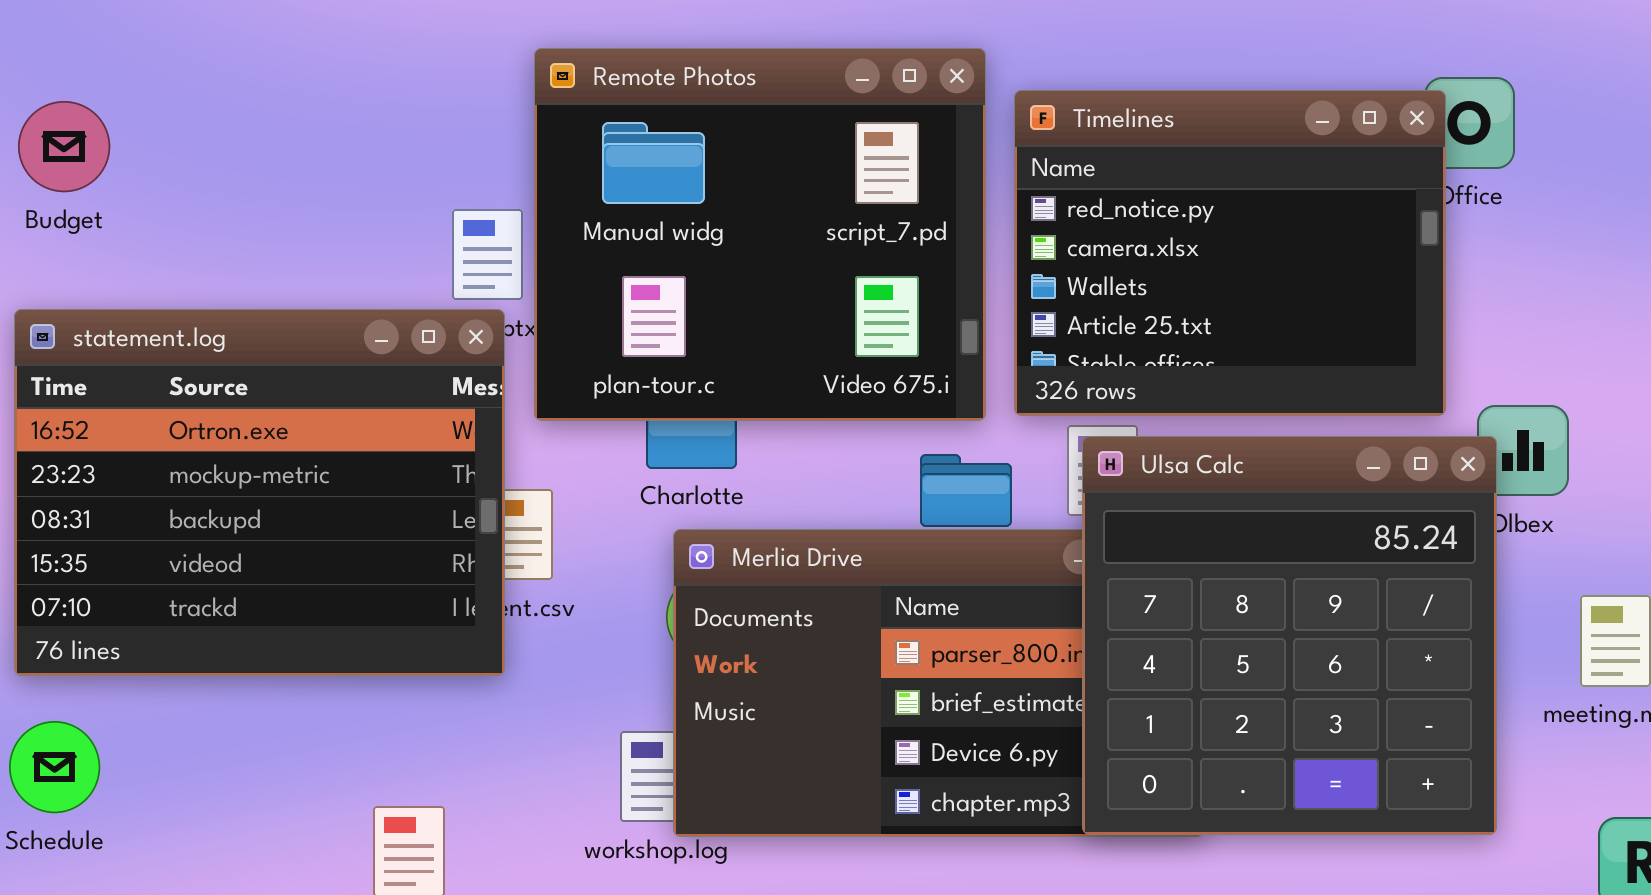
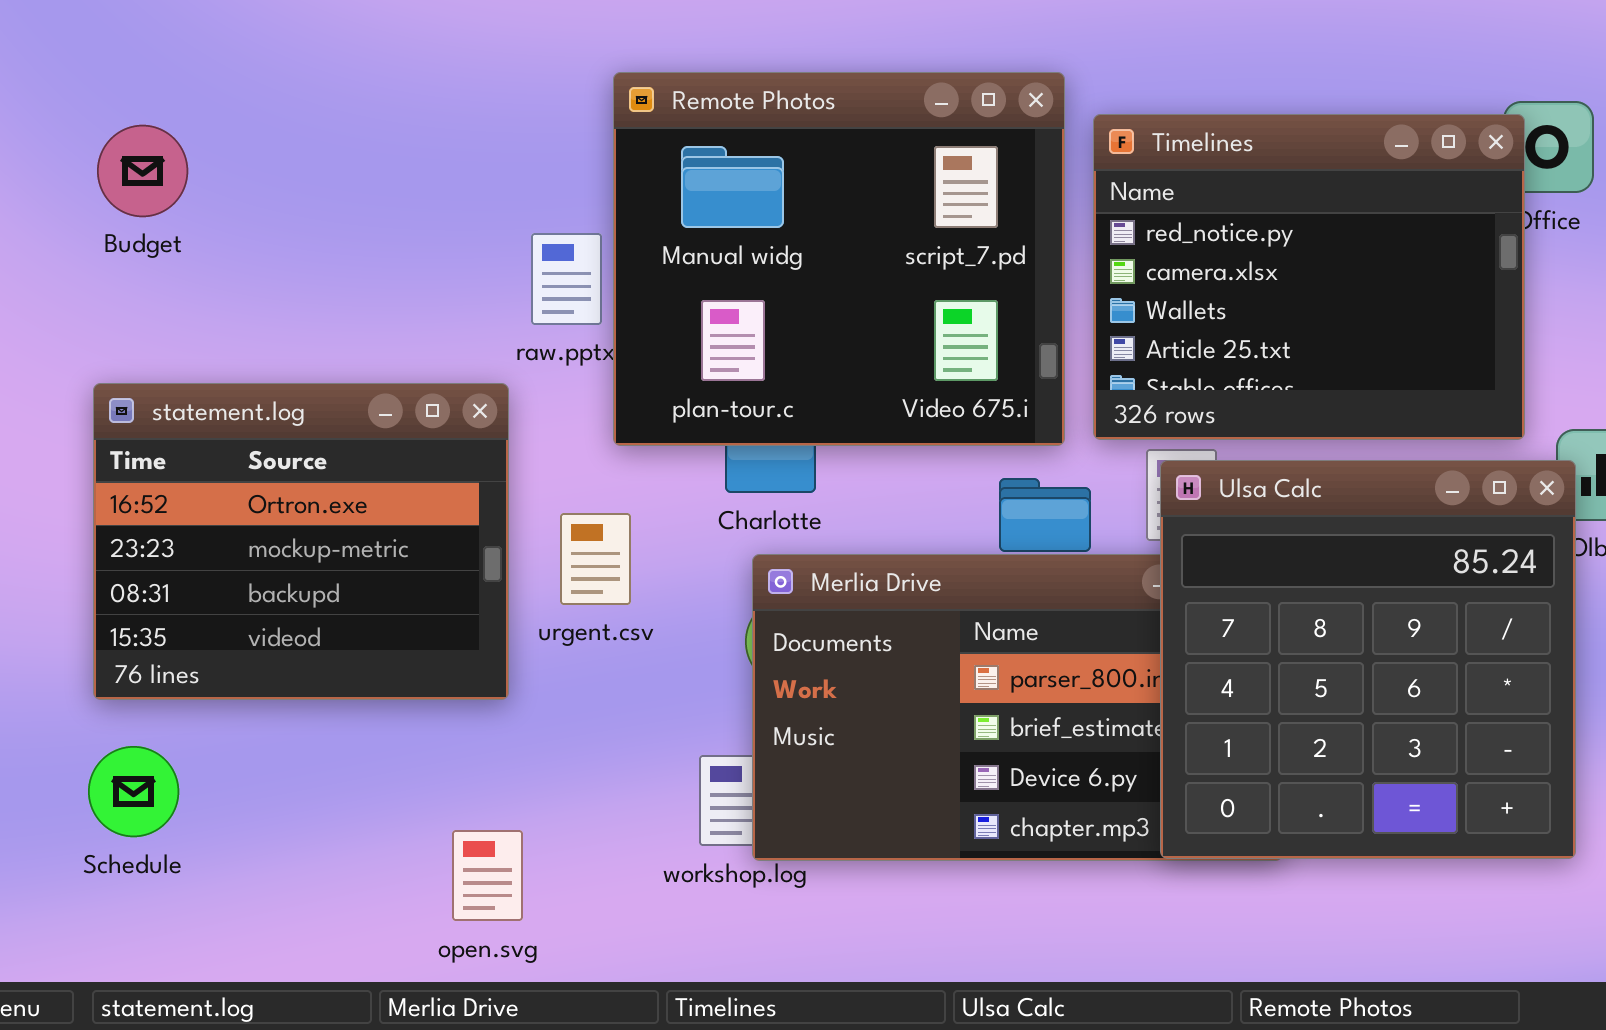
statement.log: [14,309,505,676] -> [93,383,509,700], resized

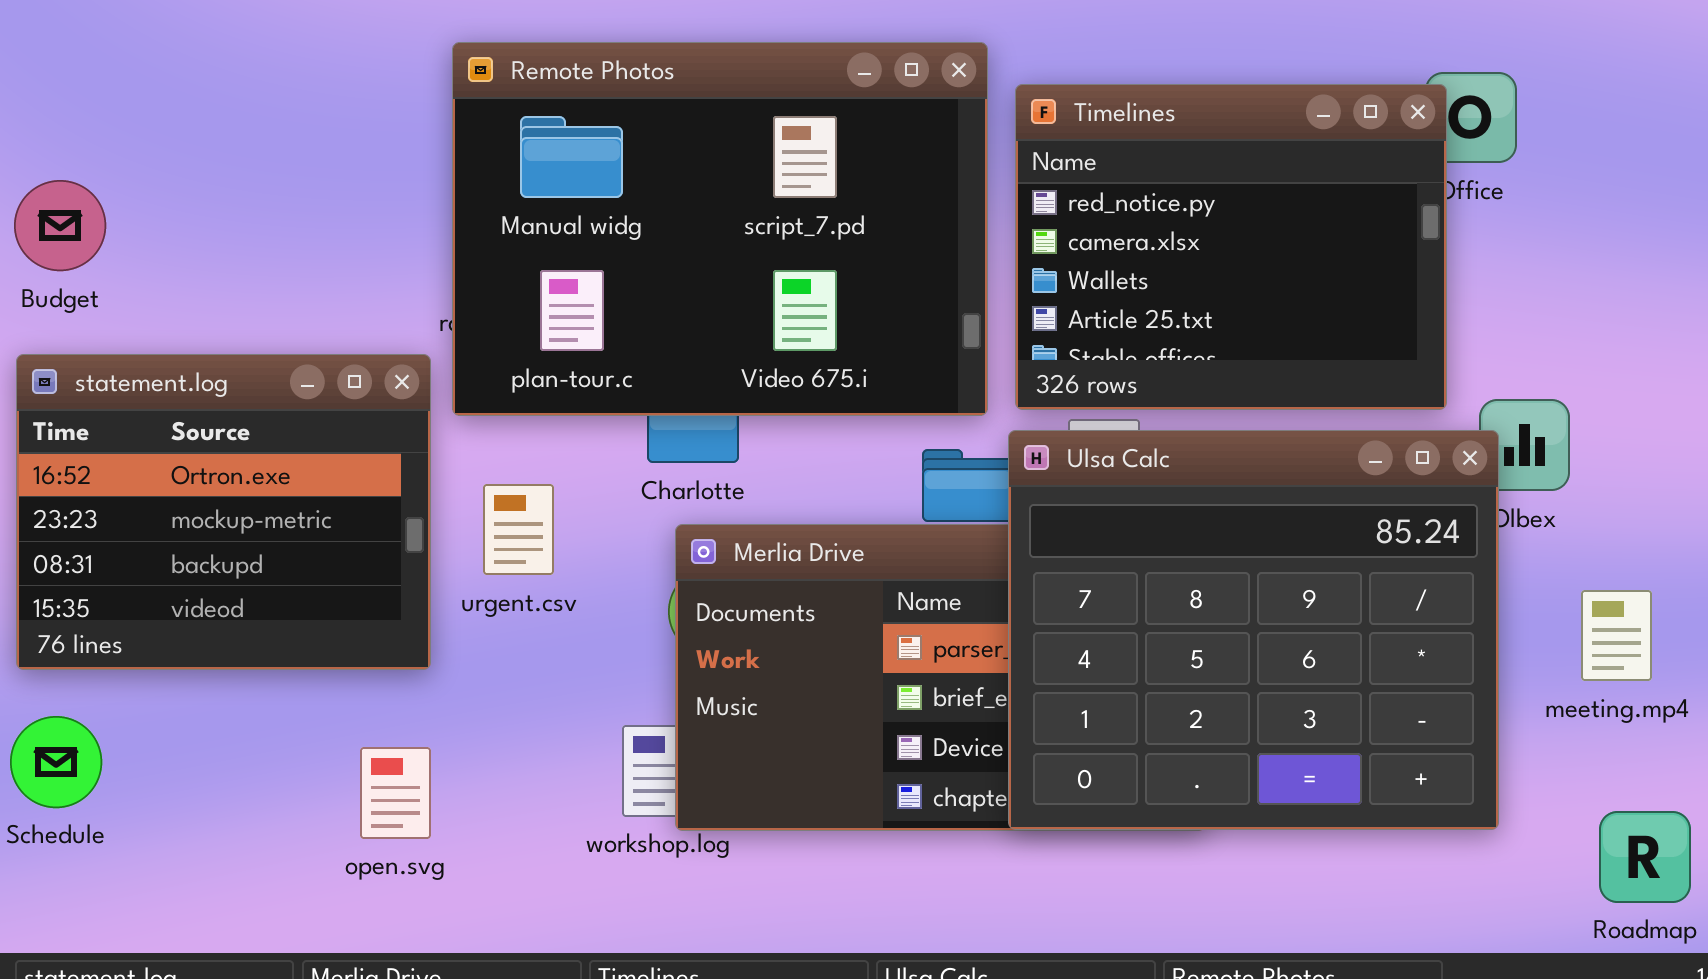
Remote Photos: [613,72,1065,446] -> [452,42,988,416], resized
Budget: [97,125,188,217] -> [14,180,106,271], moved
Ulsa Calc: [1160,460,1576,859] -> [1008,430,1499,830], resized
open.svg: [452,830,523,921] -> [360,747,431,839], moved

